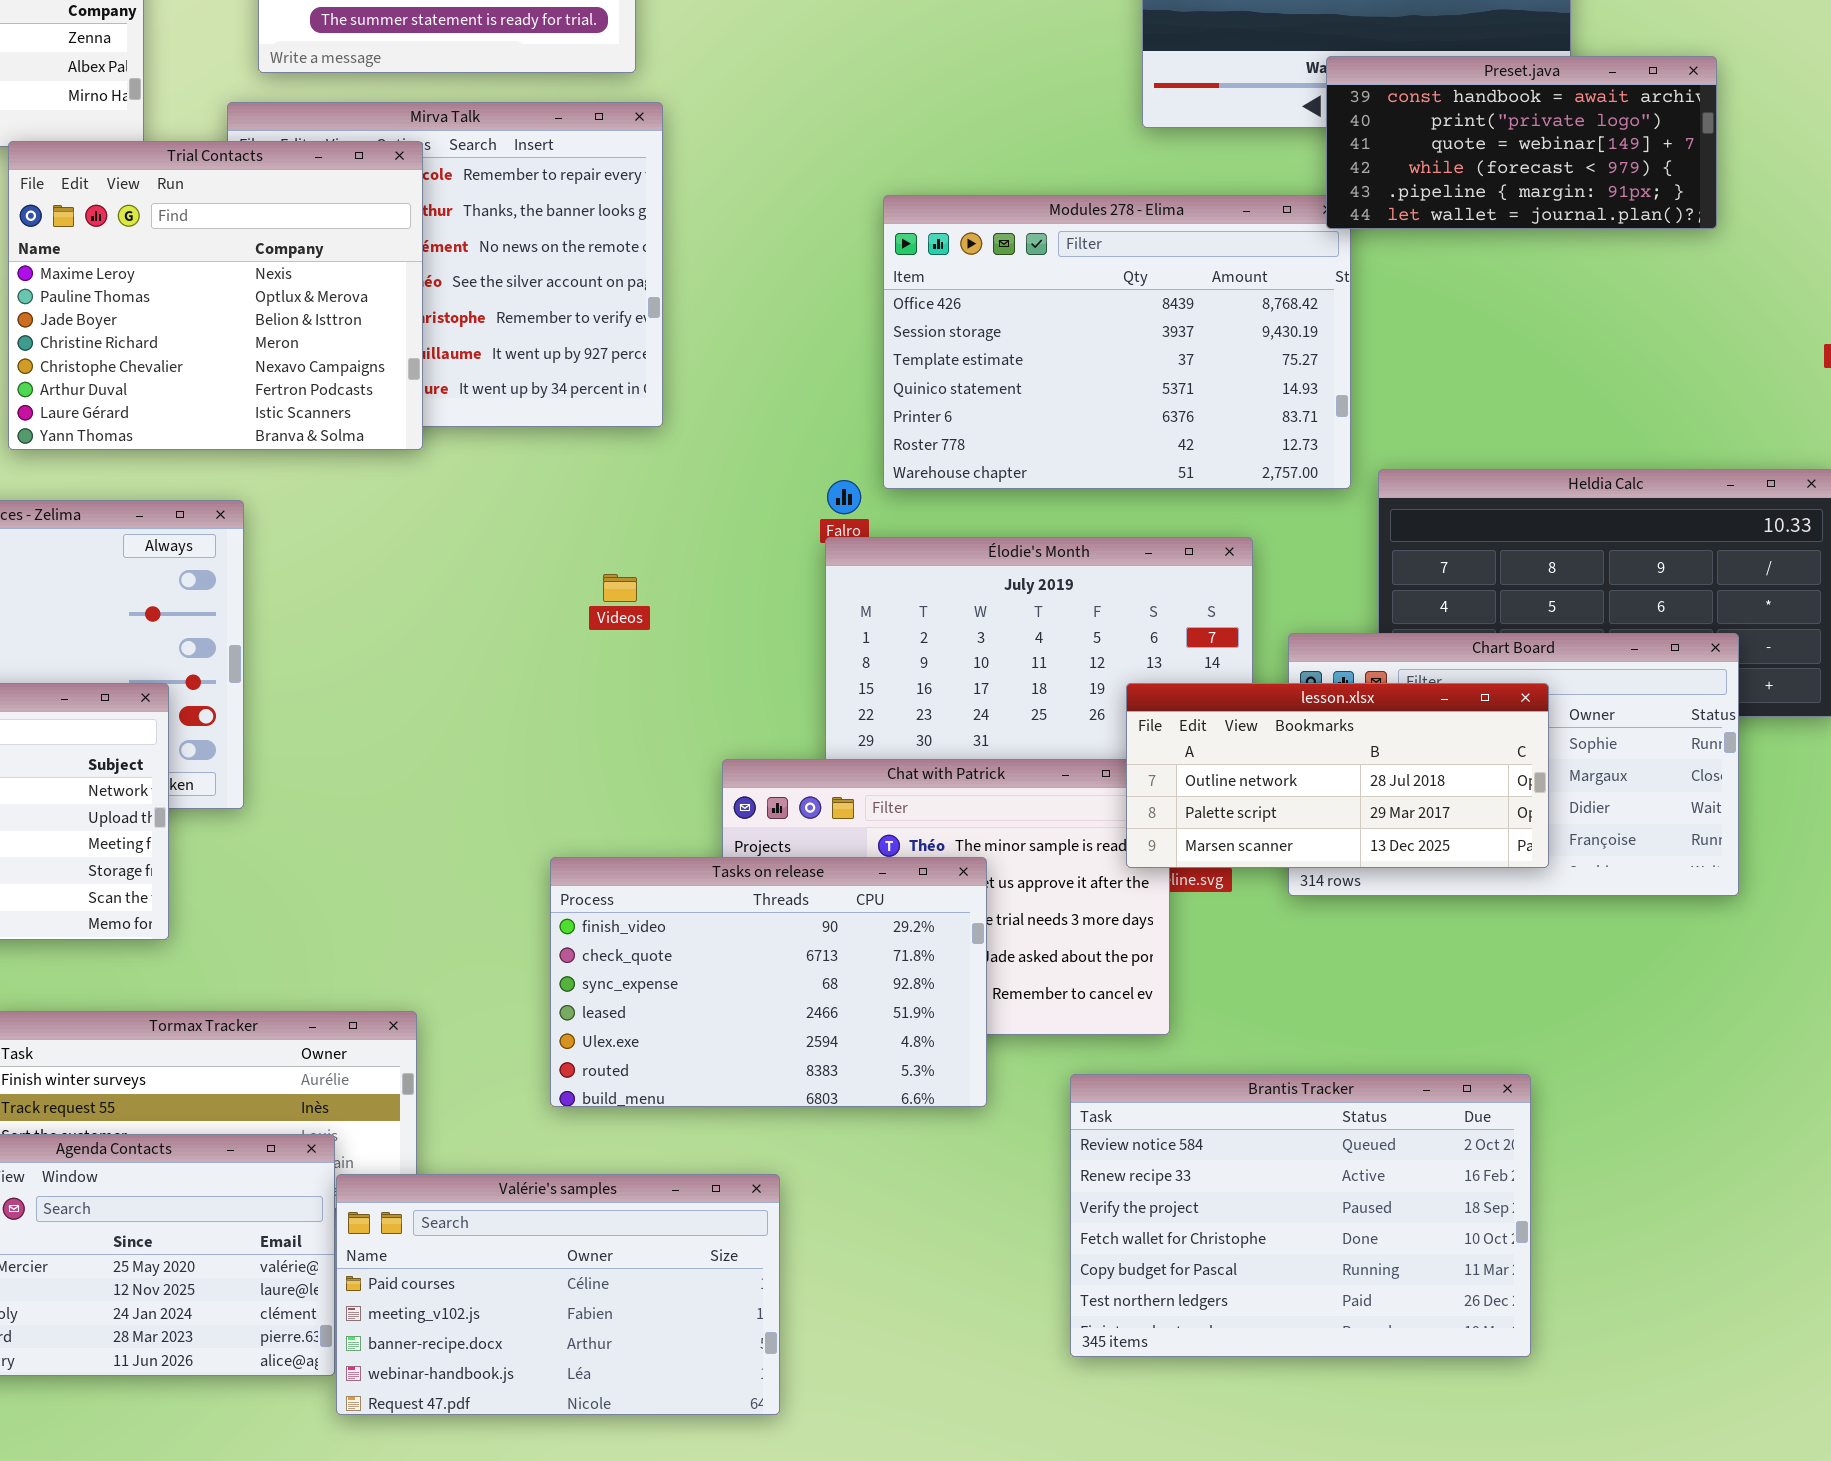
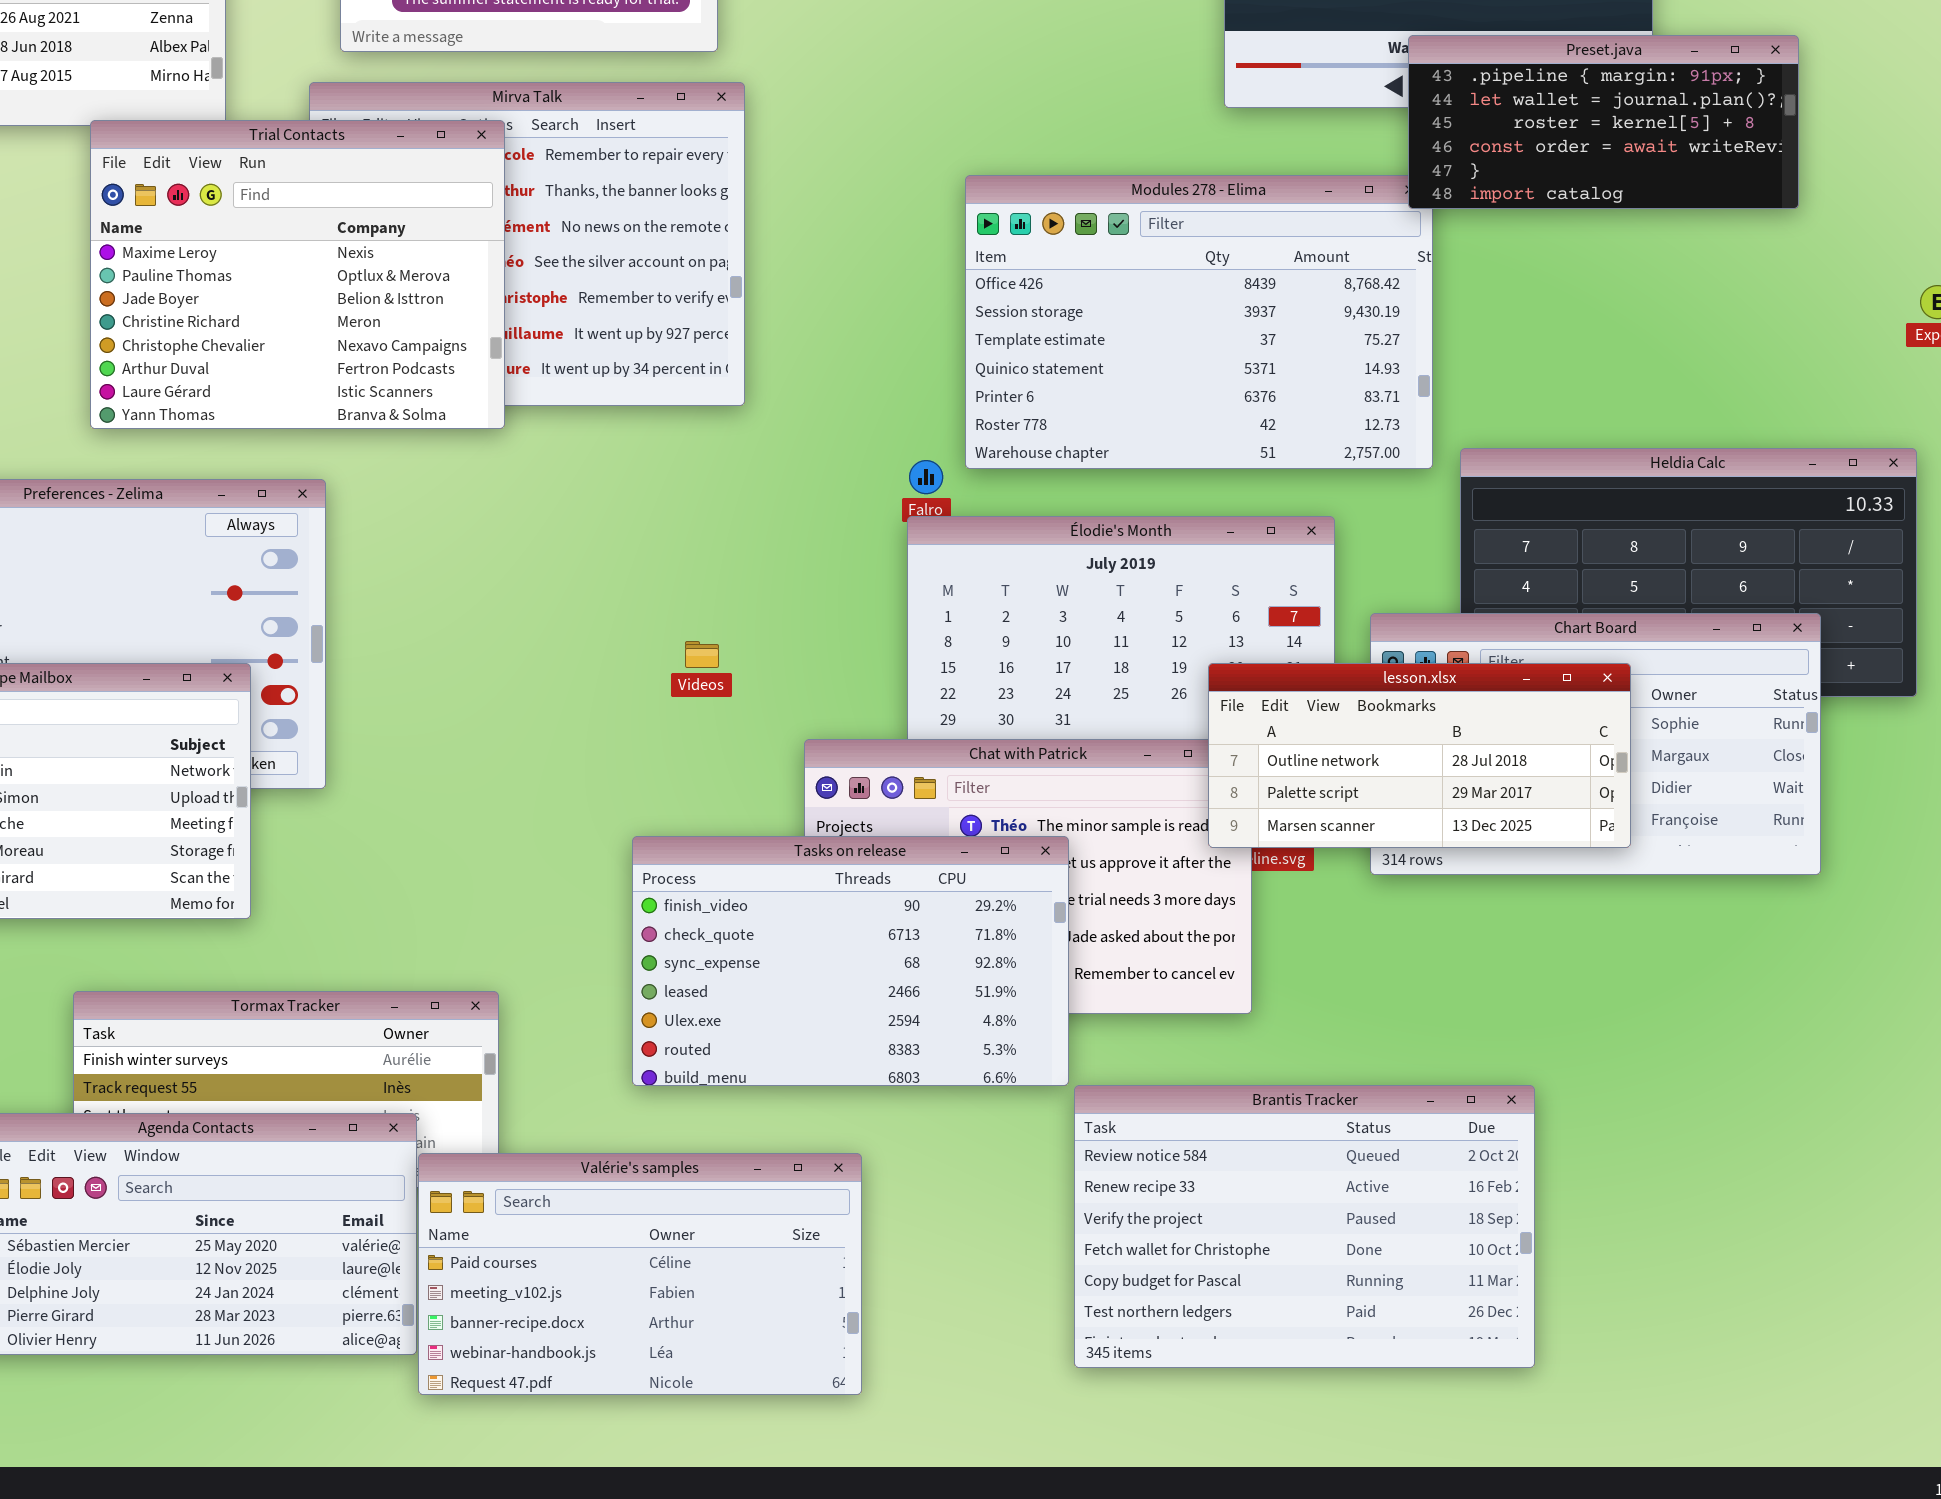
Preset.java: [1326,56,1717,229] -> [1408,35,1799,209], scrolled down 4 rows
Videos: [603,574,637,602] -> [685,641,719,668], moved
Brantis Tracker: [1070,1074,1531,1357] -> [1074,1085,1535,1368], moved

